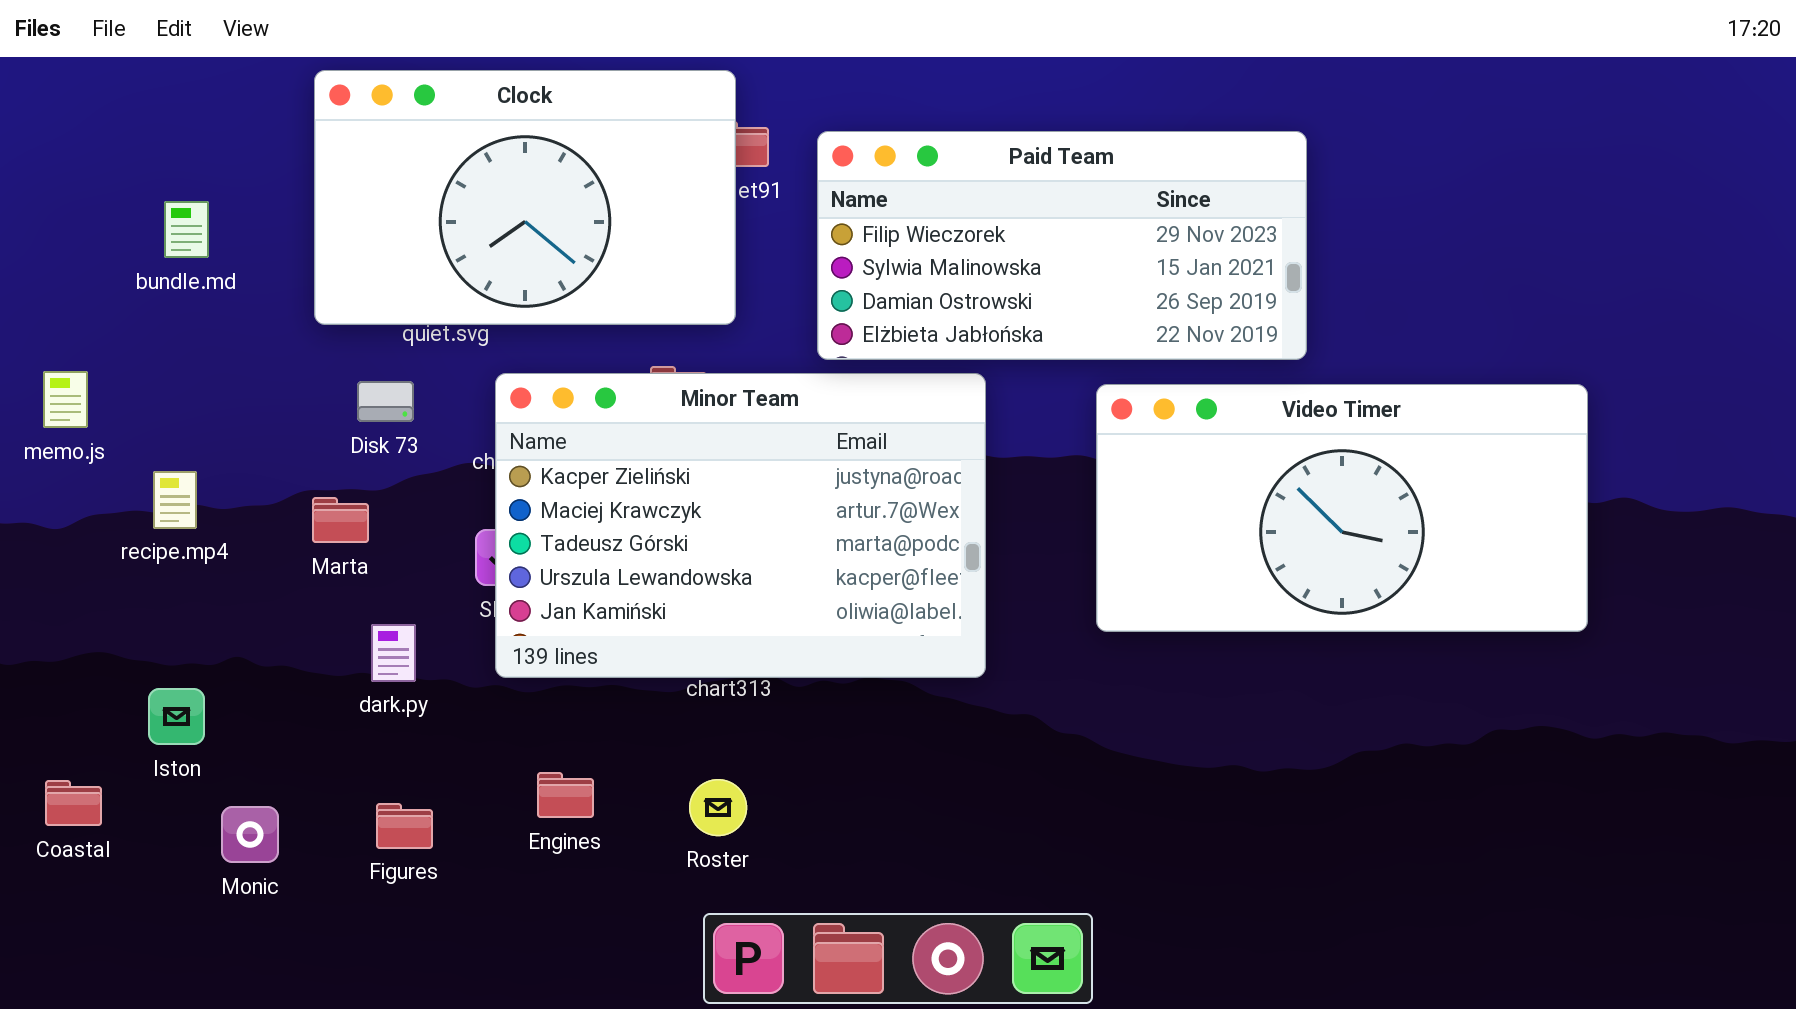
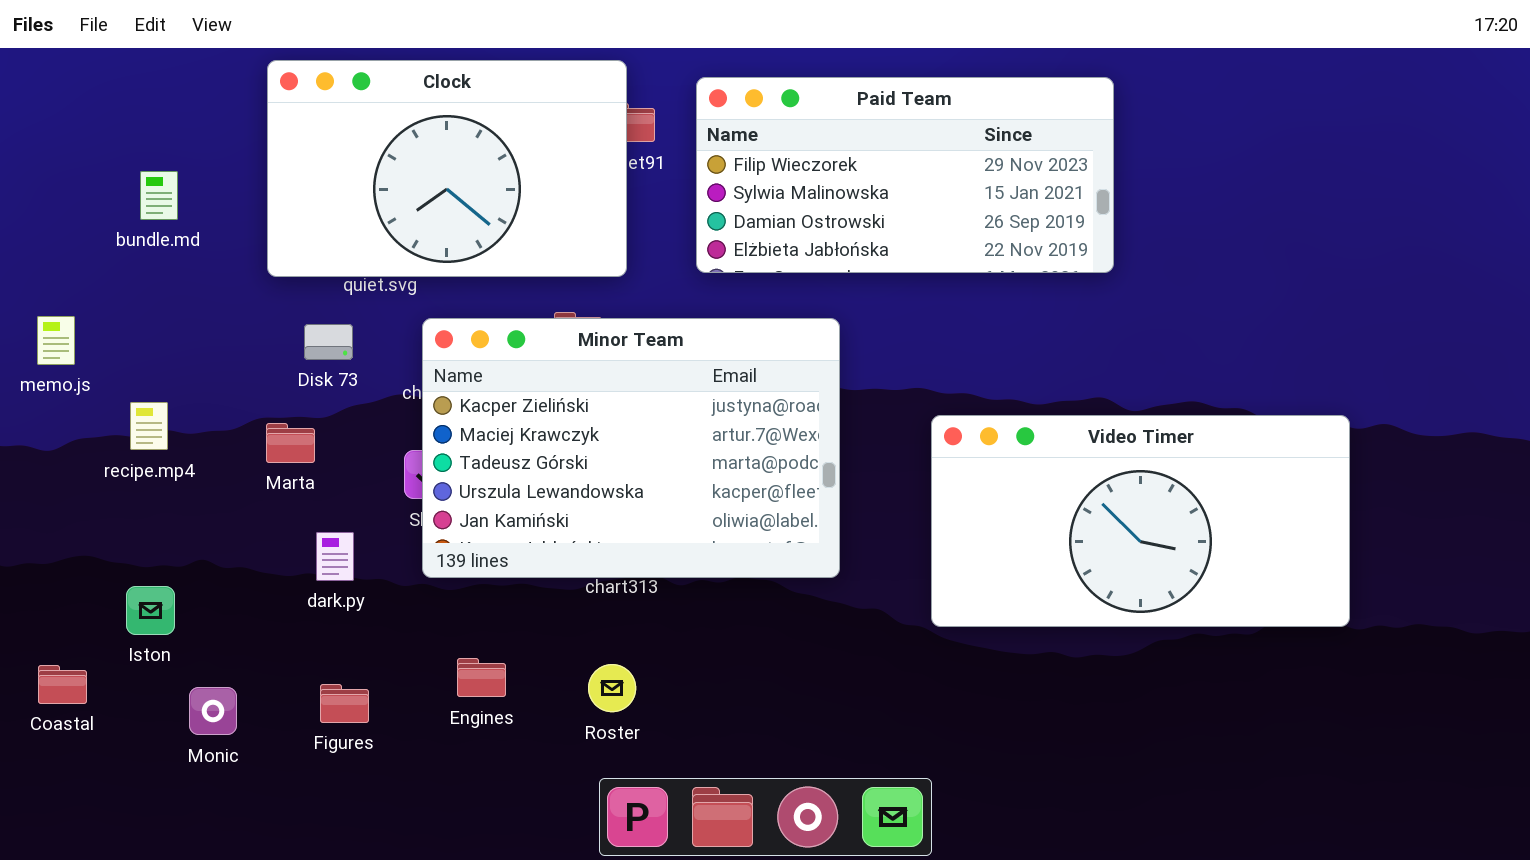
Paid Team: [817,131,1307,360] -> [696,77,1114,273], moved
Video Timer: [1096,384,1588,632] -> [931,415,1350,627], moved

